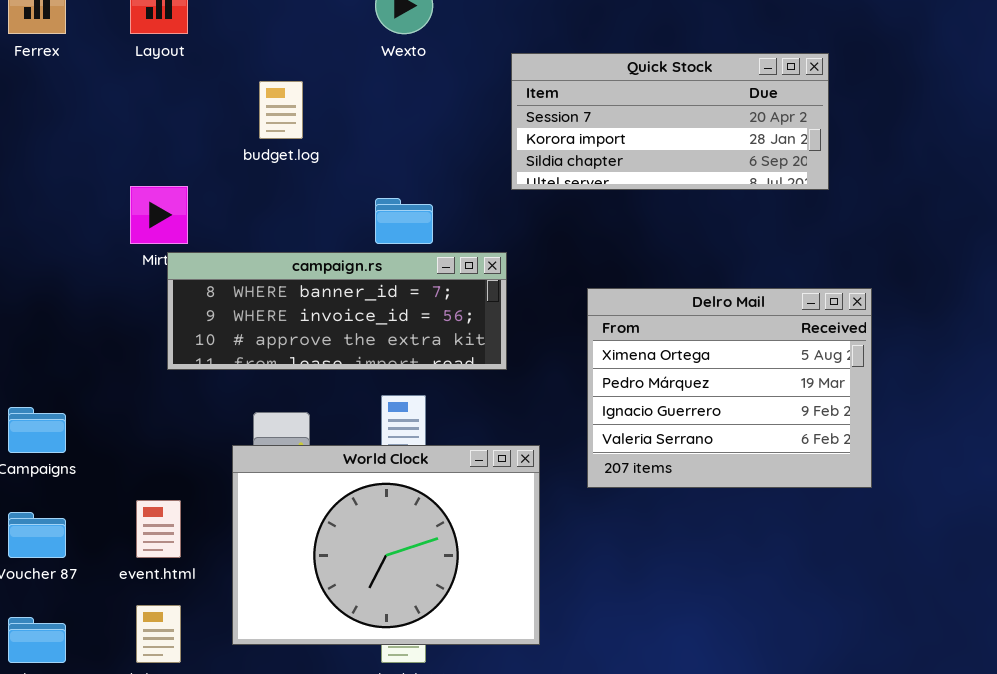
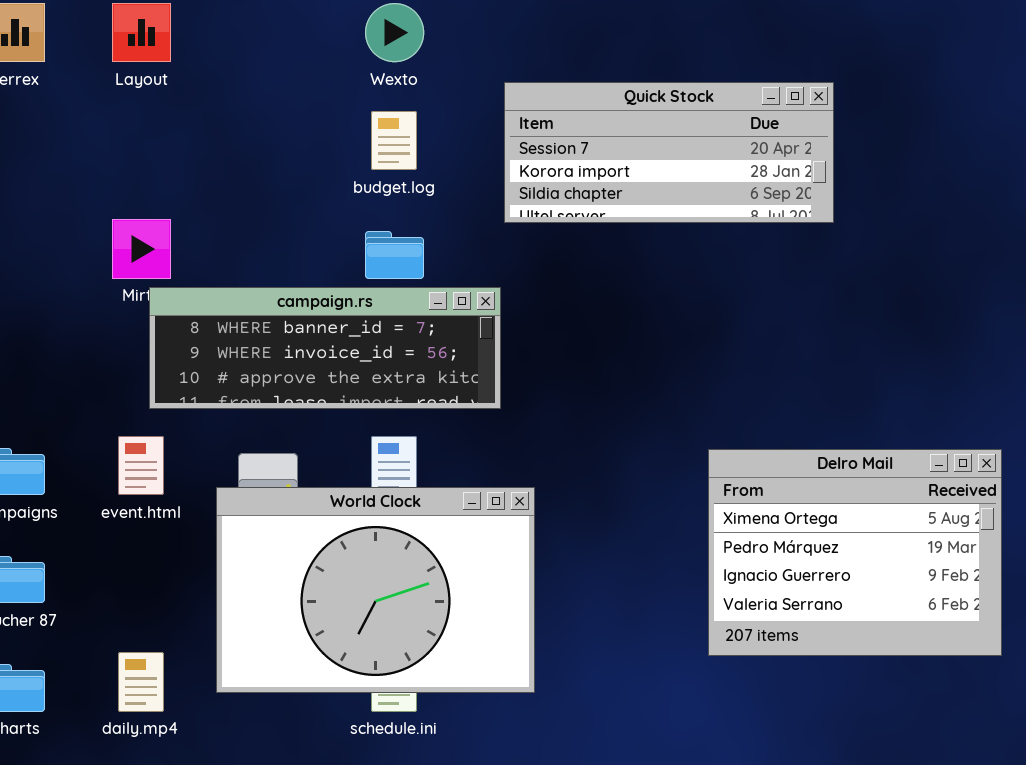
budget.log: [259,81,303,139] -> [371,111,417,170], moved
Delro Mail: [587,288,872,488] -> [708,449,1002,656], moved
event.html: [136,500,181,558] -> [118,436,164,495], moved

